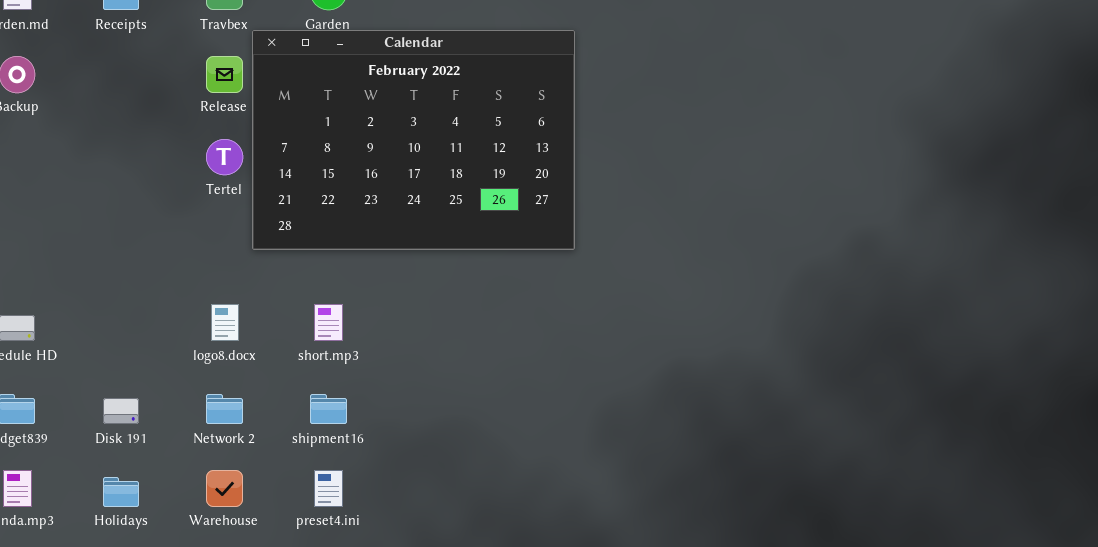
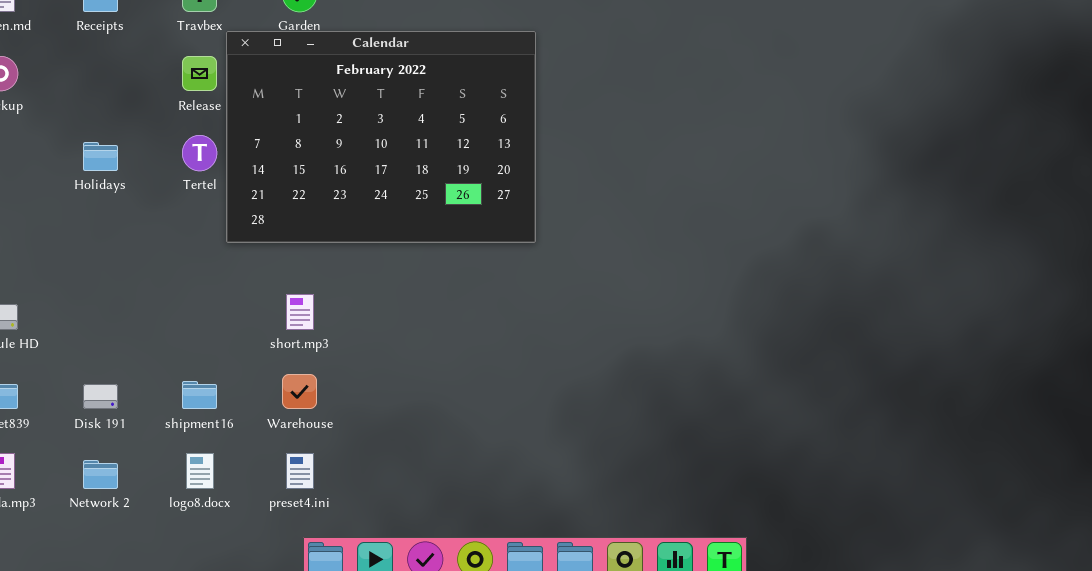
logo8.docx: [211,304,239,341] -> [186,453,214,489], moved
Network 2: [206,394,243,424] -> [83,460,118,489], moved
shipment16: [310,394,347,424] -> [182,381,217,409], moved
Warehouse: [206,470,243,507] -> [282,374,317,409], moved
Holidays: [103,477,139,507] -> [83,142,118,171], moved

